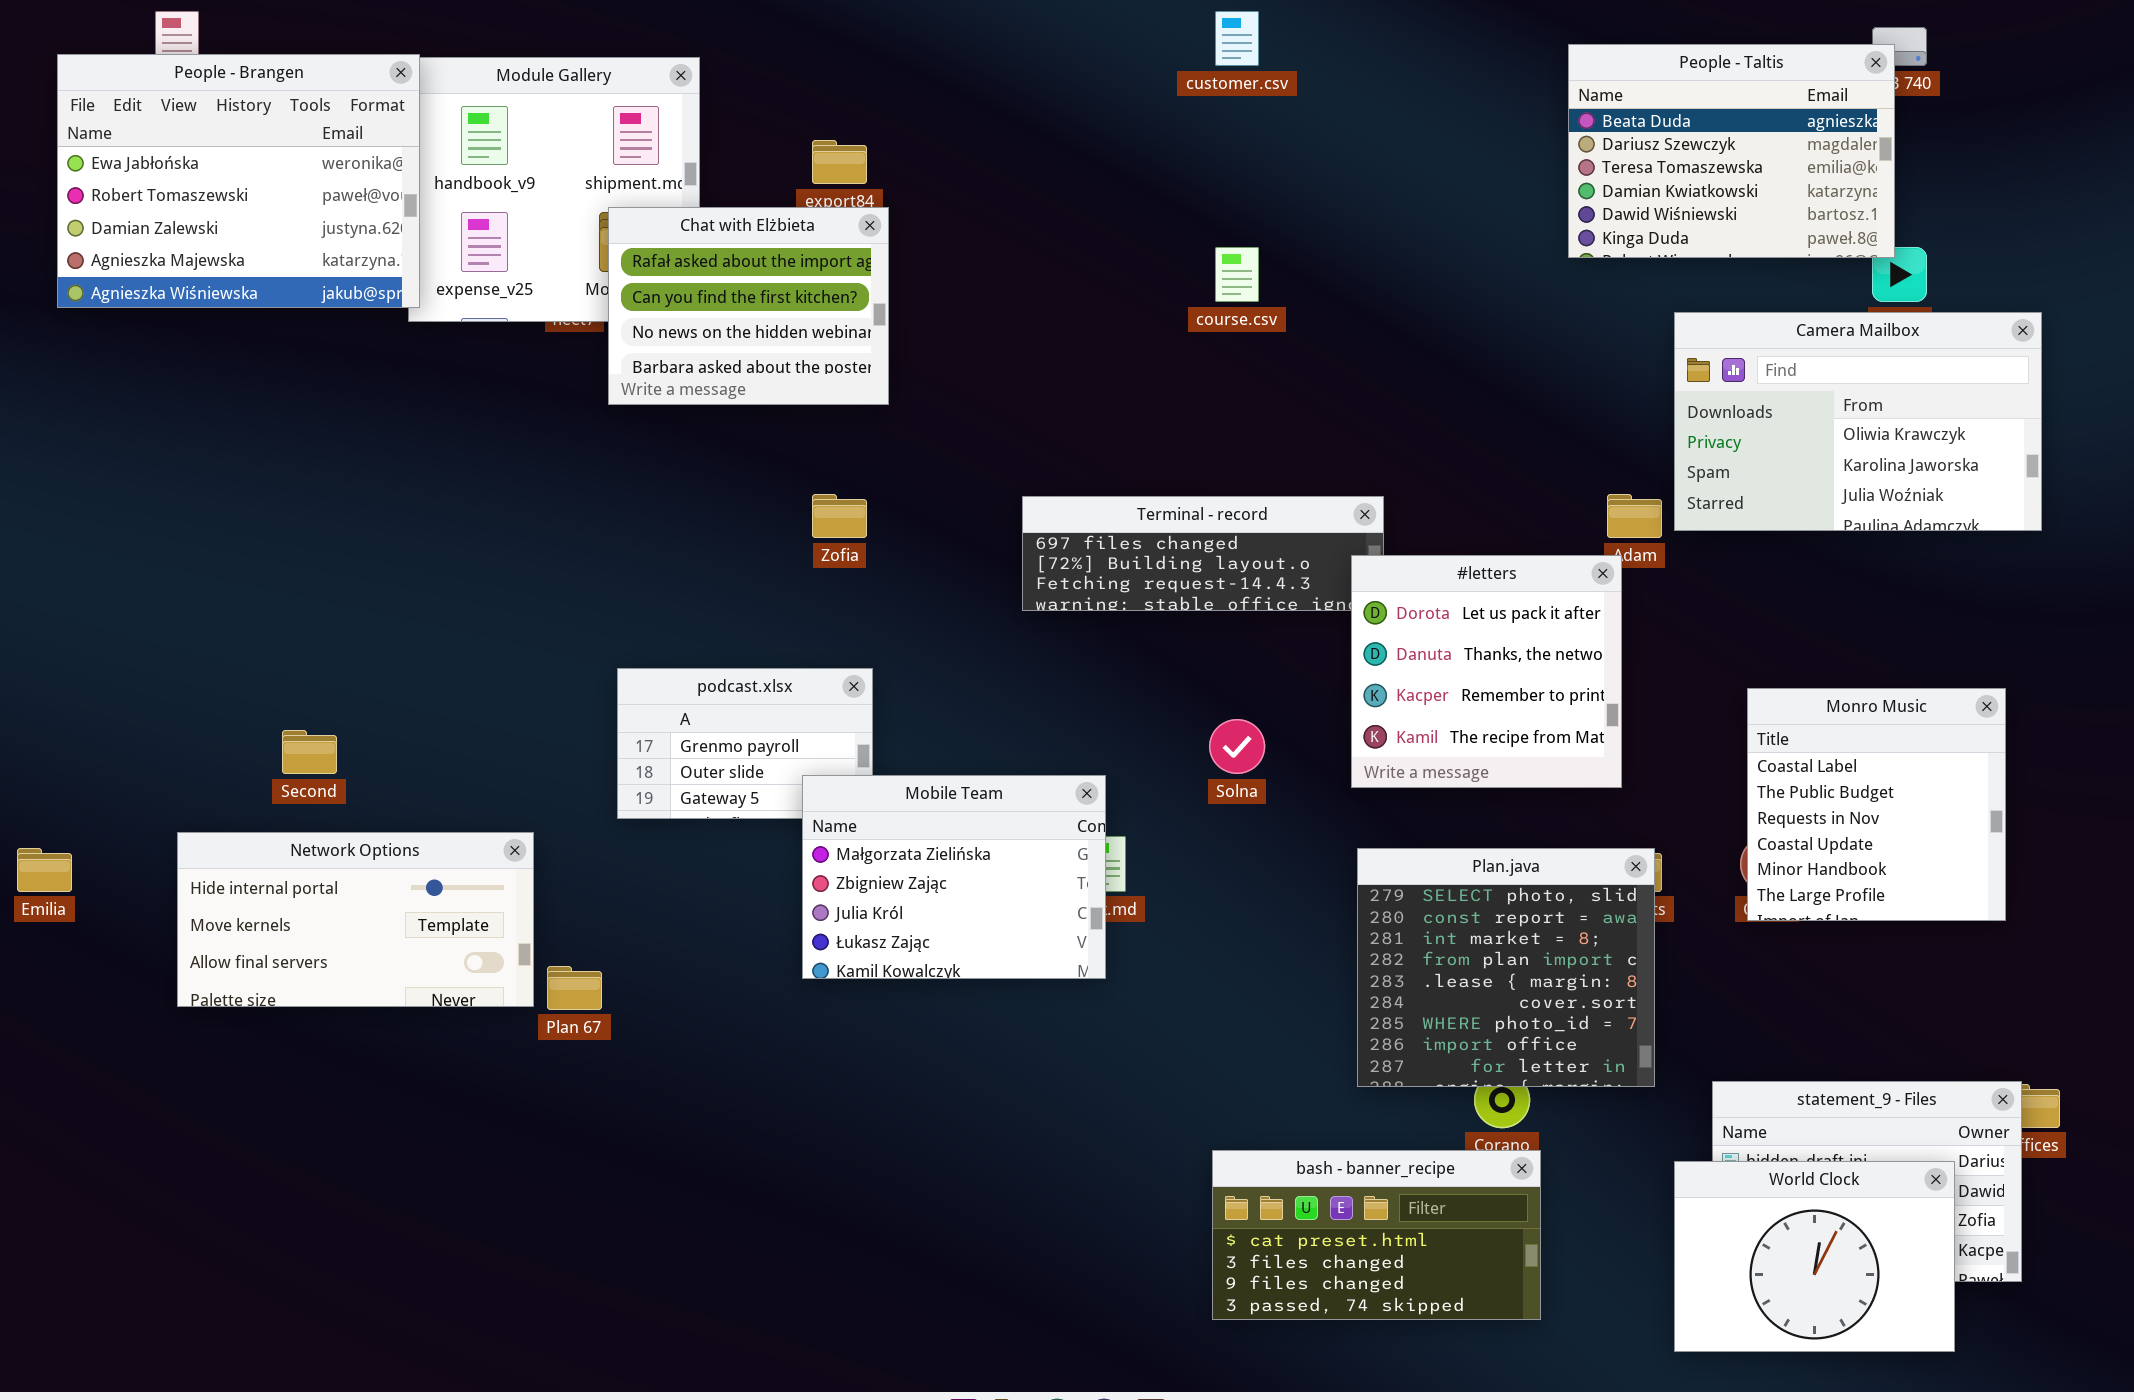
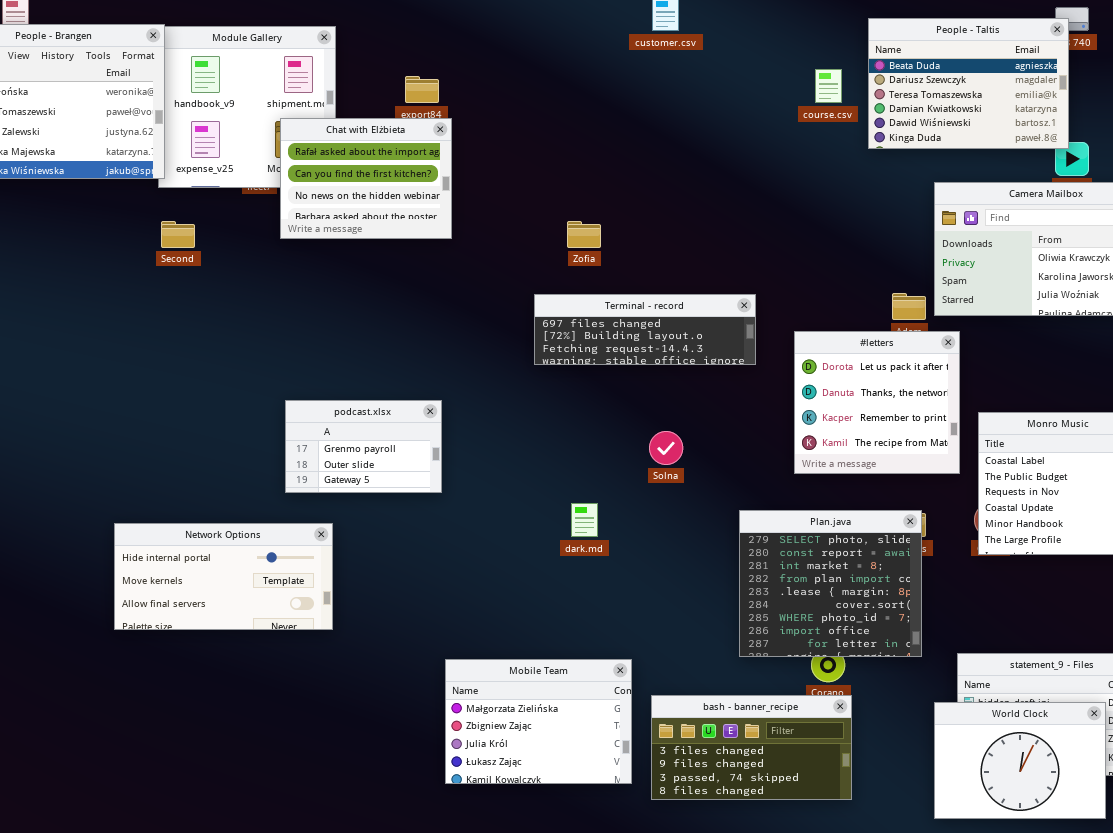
course.csv: [1215,247,1259,302] -> [815,69,842,103], moved
Zofia: [812,494,867,538] -> [567,221,601,248], moved
#letters: [1351,555,1622,788] -> [794,331,960,474], moved
Second: [282,730,337,774] -> [161,221,195,248], moved
Mobile Team: [802,775,1106,979] -> [445,659,632,784], moved
Network Options: [177,832,534,1007] -> [114,523,333,630], moved
bash - banner_recipe: [1212,1150,1541,1320] -> [651,695,852,800], scrolled down 1 row

